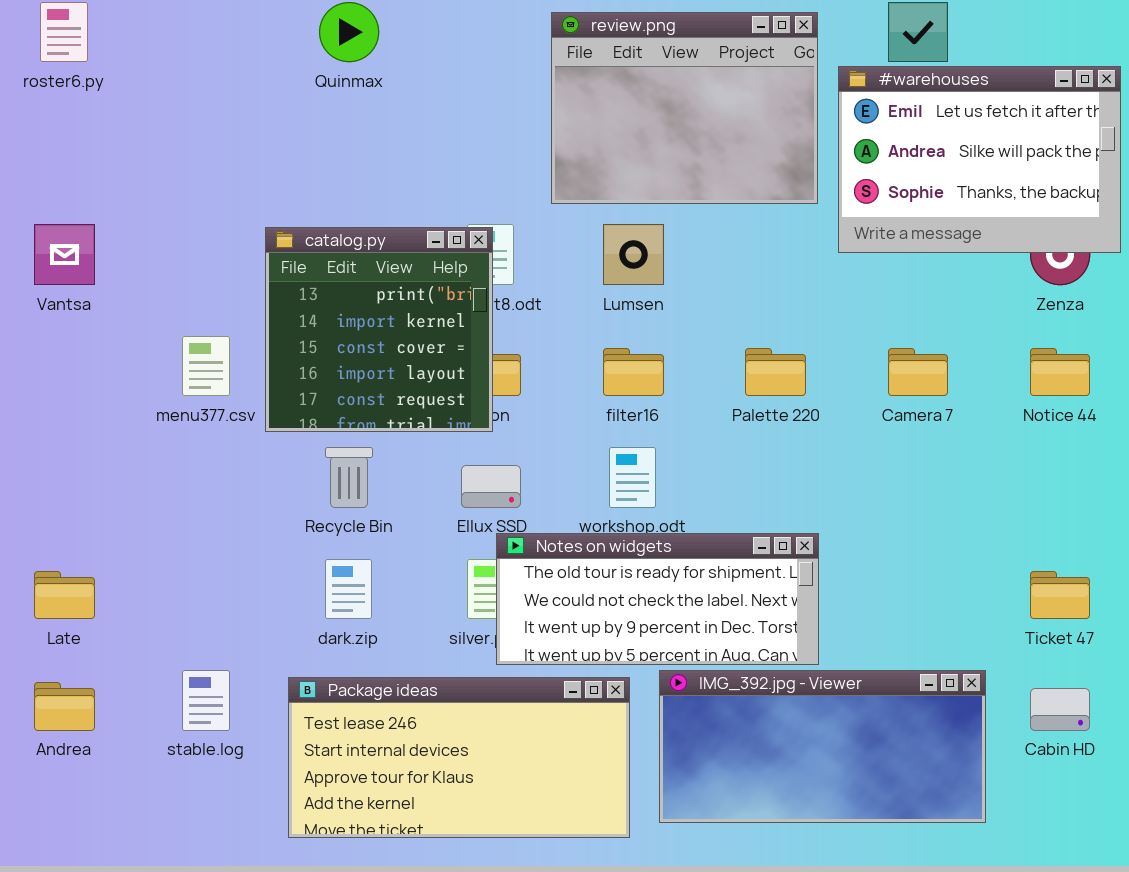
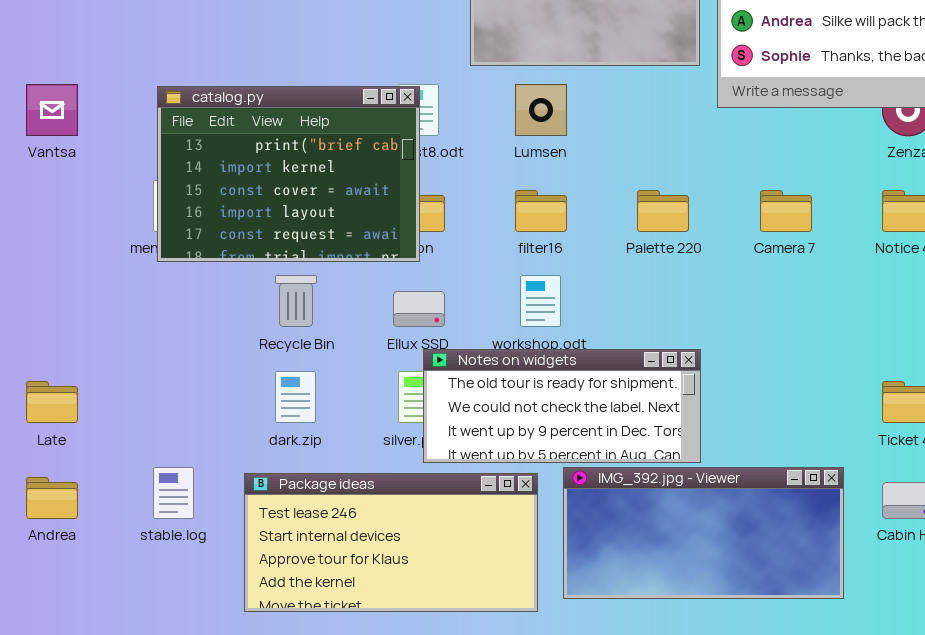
catalog.py: [265,227,493,432] -> [157,86,420,262], resized

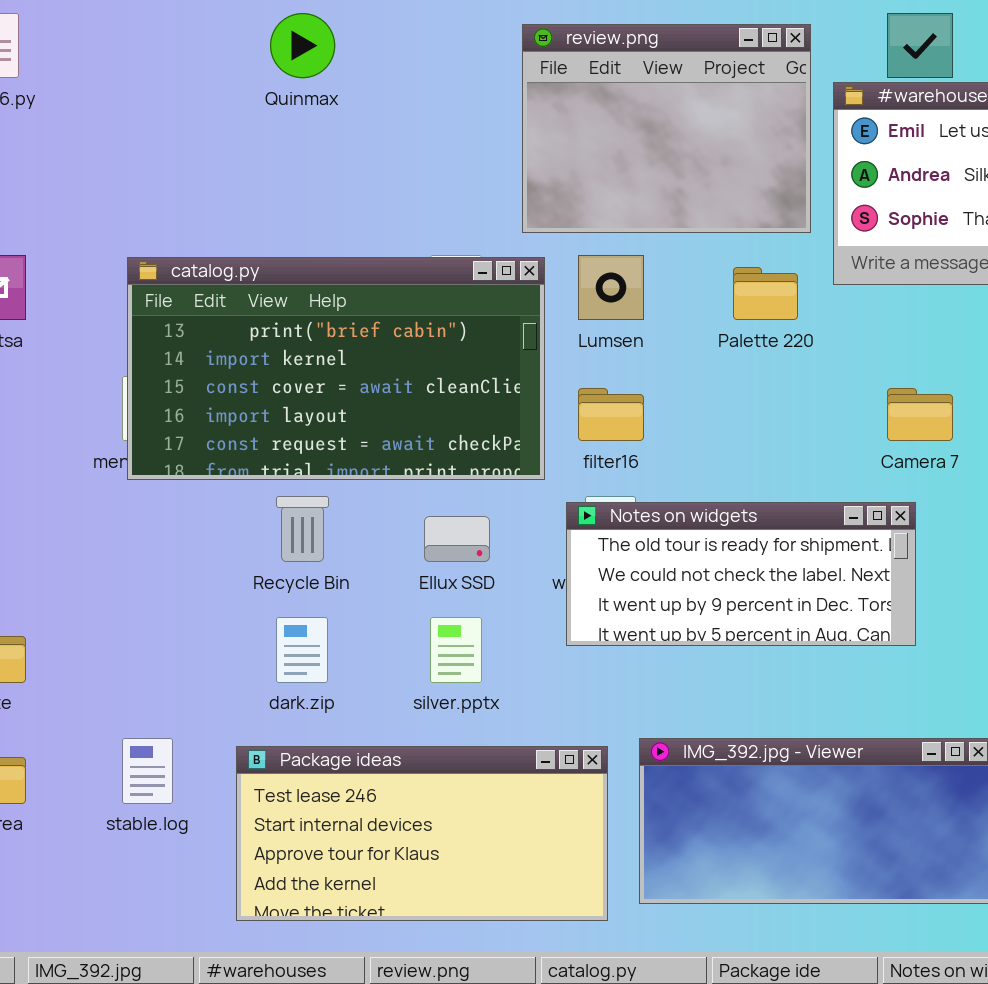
catalog.py: [157,86,420,262] -> [127,257,545,480], resized
Palette 220: [637,190,689,232] -> [733,267,798,320], moved
Notes on widgets: [423,349,701,463] -> [566,502,916,646], moved

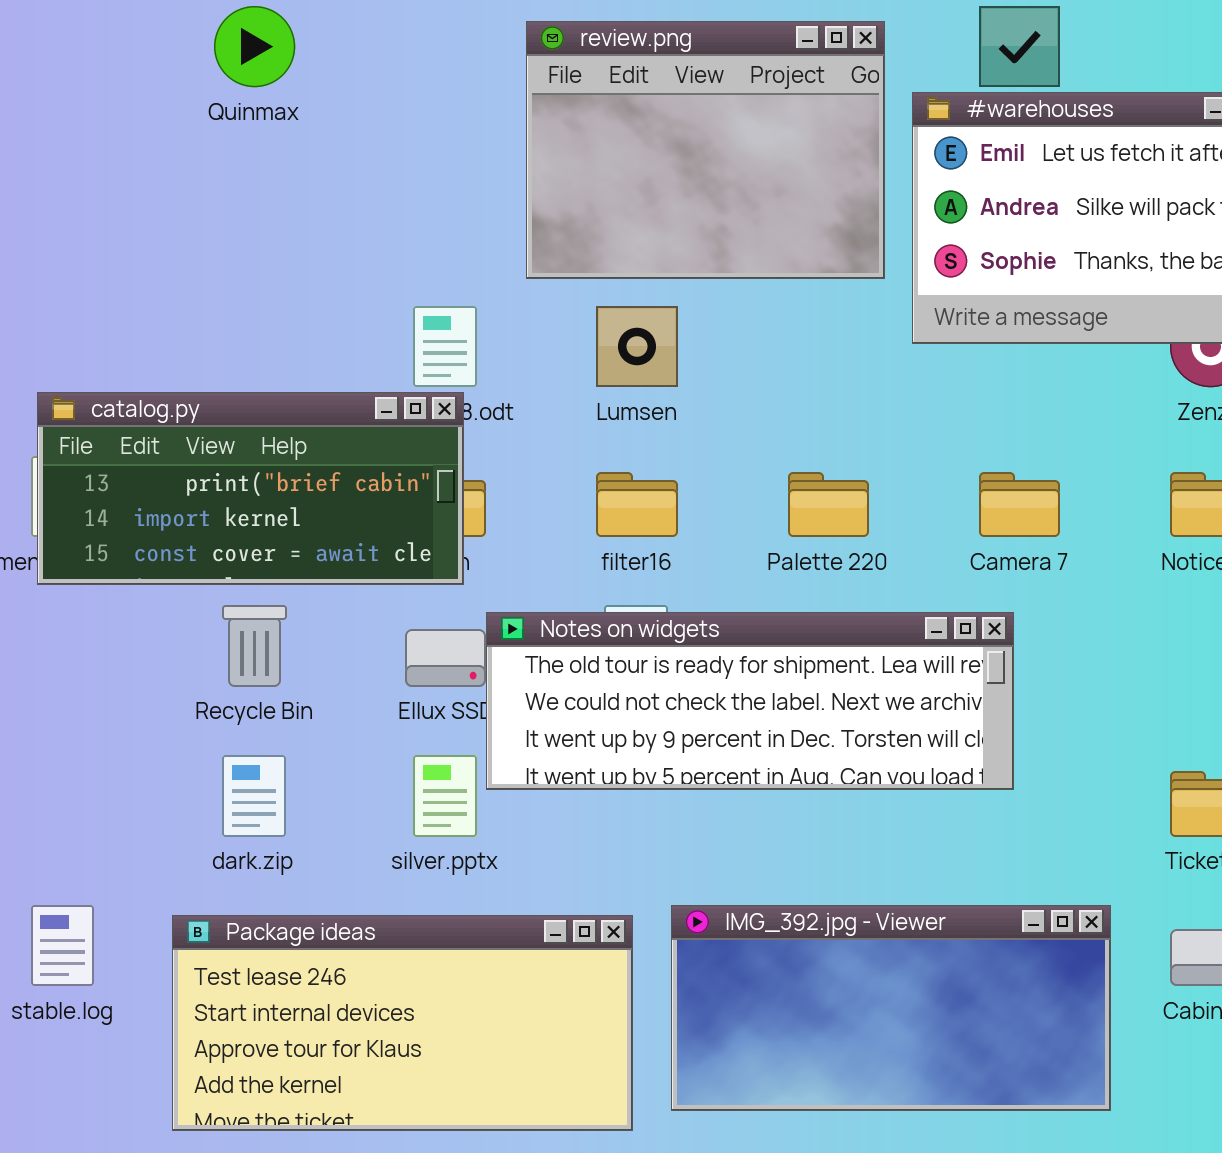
catalog.py: [127,257,545,480] -> [37,392,464,585], resized
Palette 220: [733,267,798,320] -> [788,472,869,537], moved
Notes on widgets: [566,502,916,646] -> [486,612,1014,790], resized

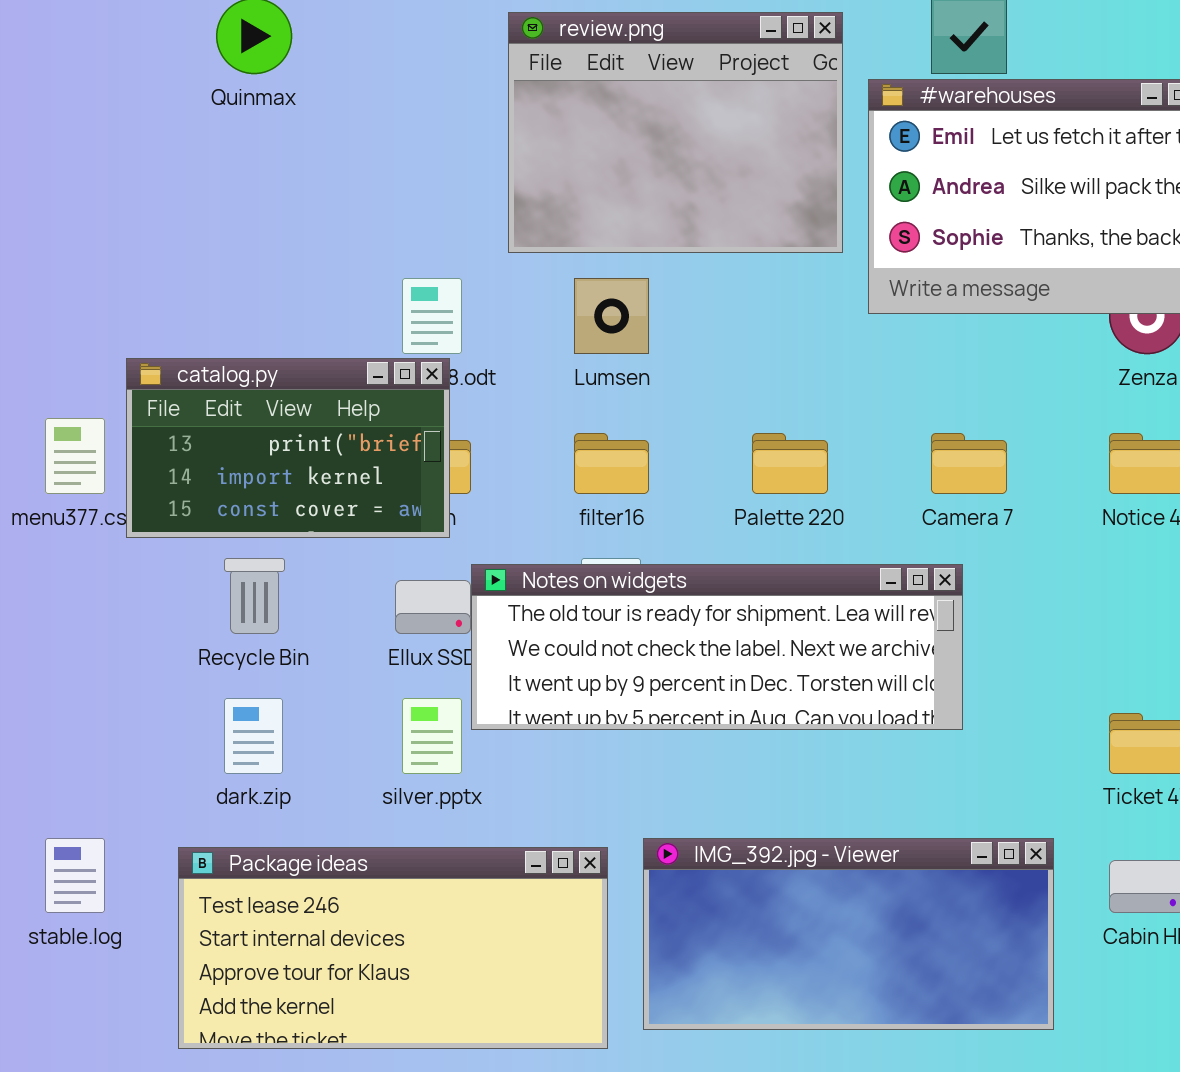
catalog.py: [37,392,464,585] -> [126,358,450,538], resized

